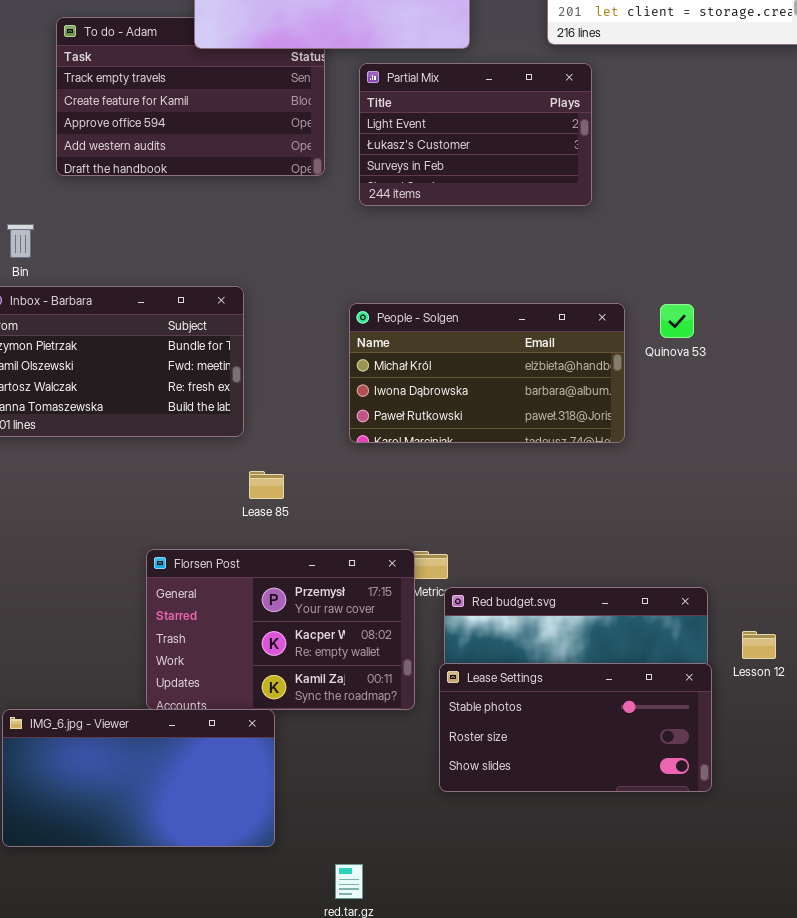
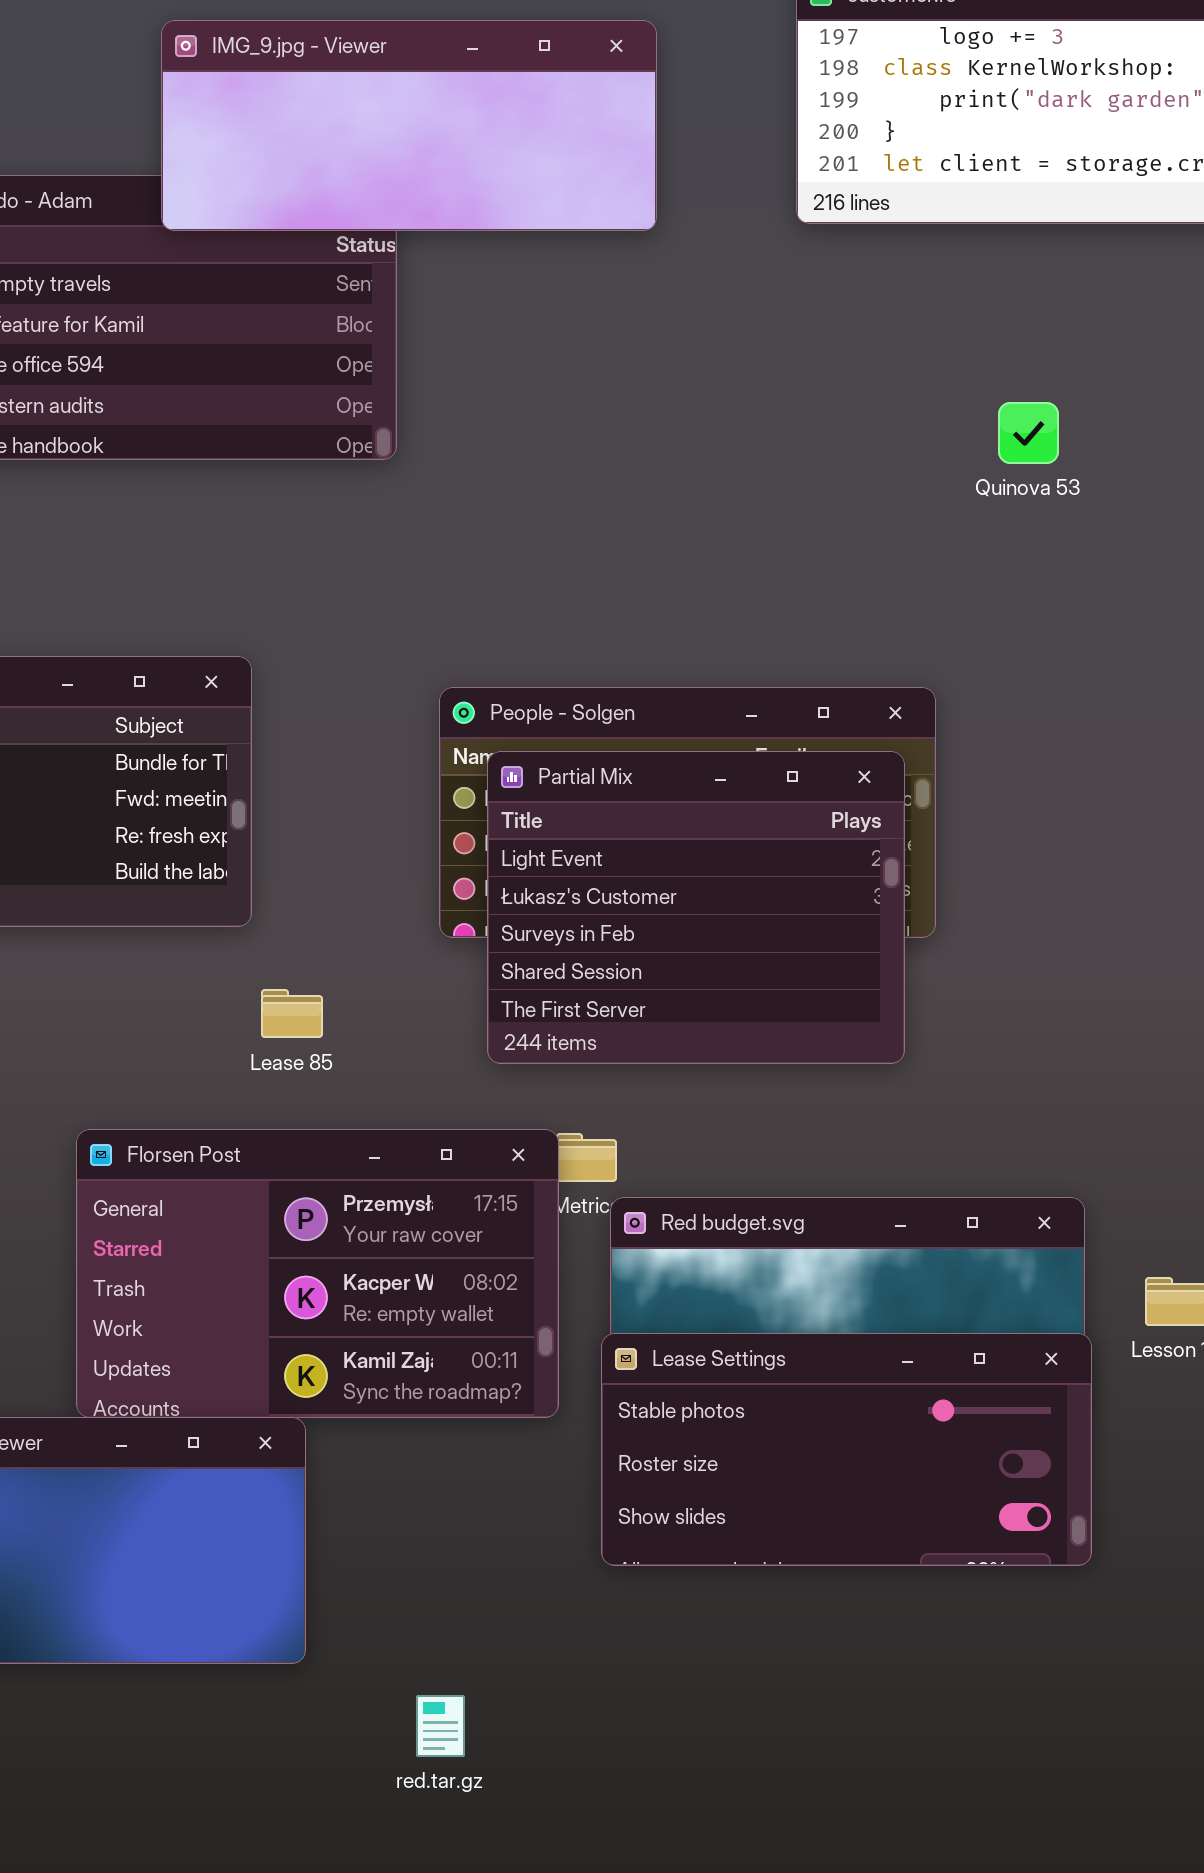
Partial Mix: [359,63,592,206] -> [487,751,905,1064], moved, resized
Quinova 53: [660,304,694,338] -> [998,402,1059,464], moved

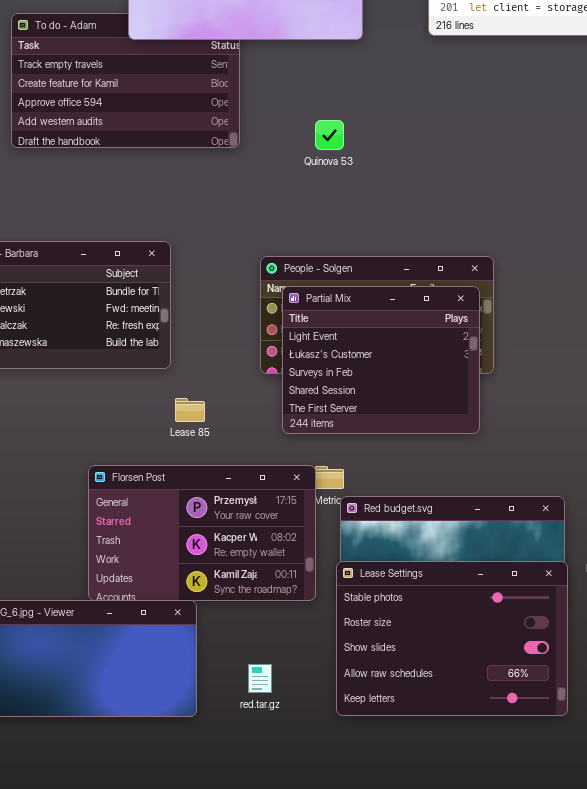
Quinova 53: [998,402,1059,464] -> [315,120,344,150], moved
Lease Settings: [601,1333,1092,1566] -> [336,561,568,716], resized
red.tar.gz: [416,1695,465,1757] -> [248,664,272,693], moved

